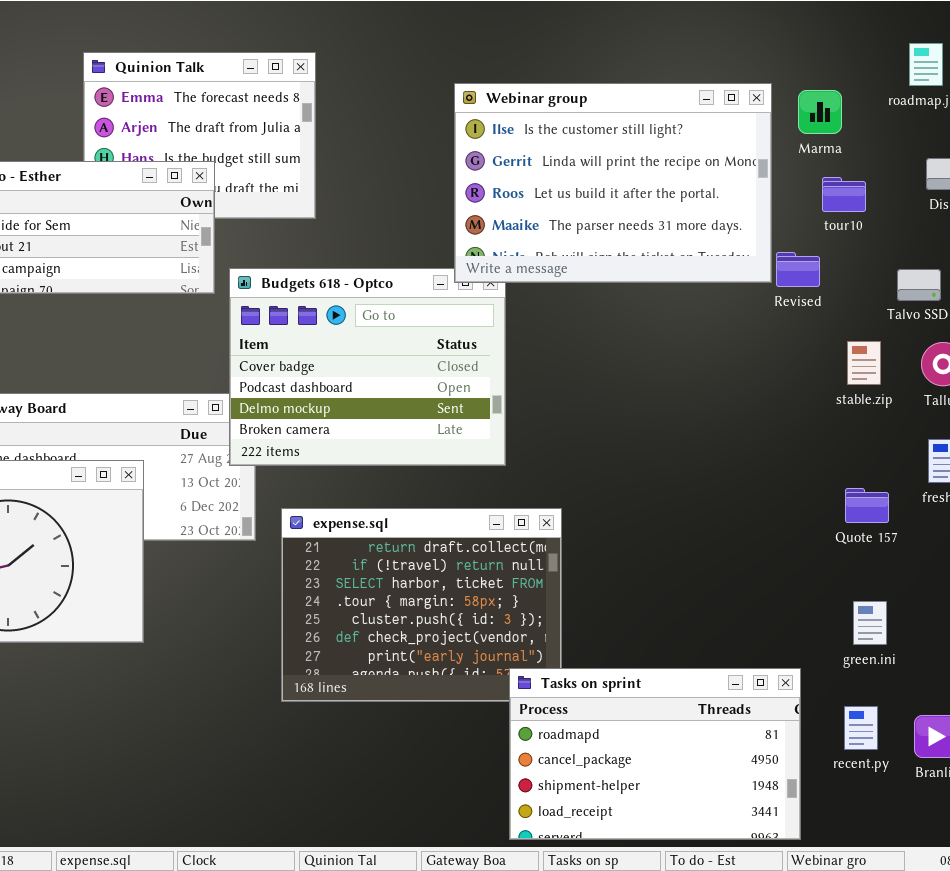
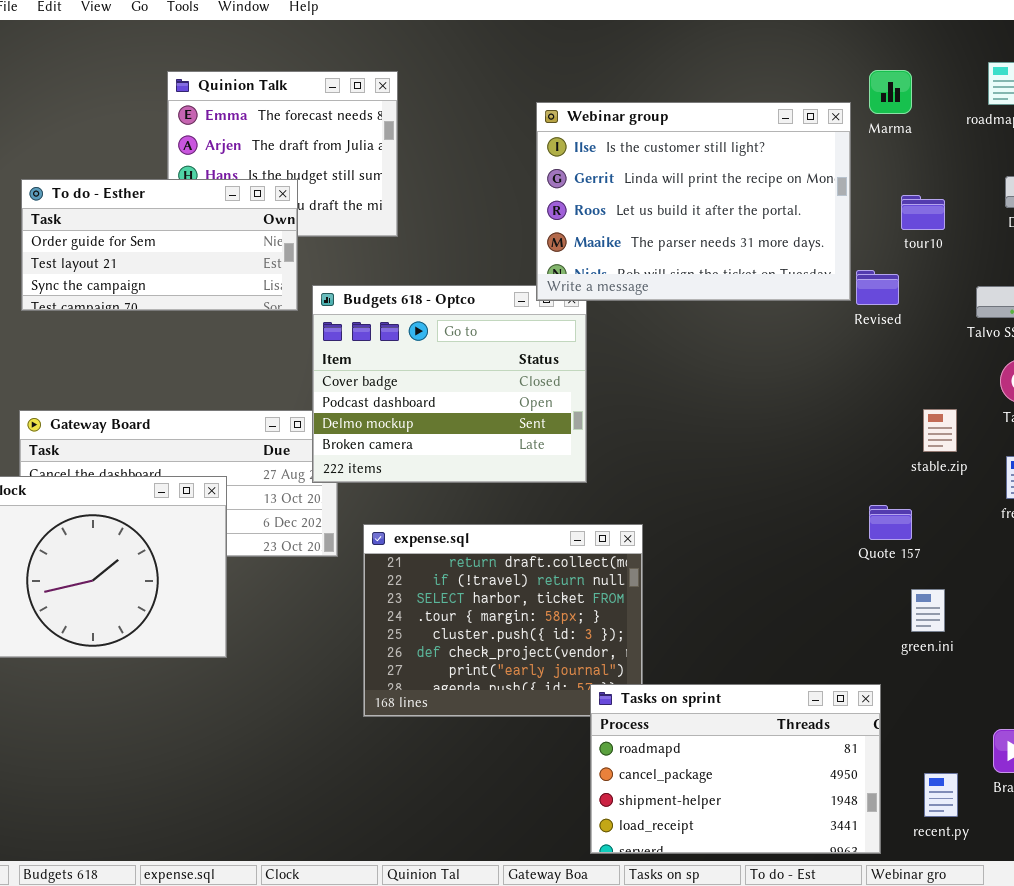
Marma: [798,90,842,134] -> [869,70,912,114], moved
stable.zip: [847,341,881,385] -> [923,409,957,452], moved
Quote 157: [845,488,889,523] -> [869,505,912,540], moved
green.ini: [853,601,887,645] -> [911,589,945,632], moved
recent.py: [844,706,878,750] -> [924,773,958,817], moved

